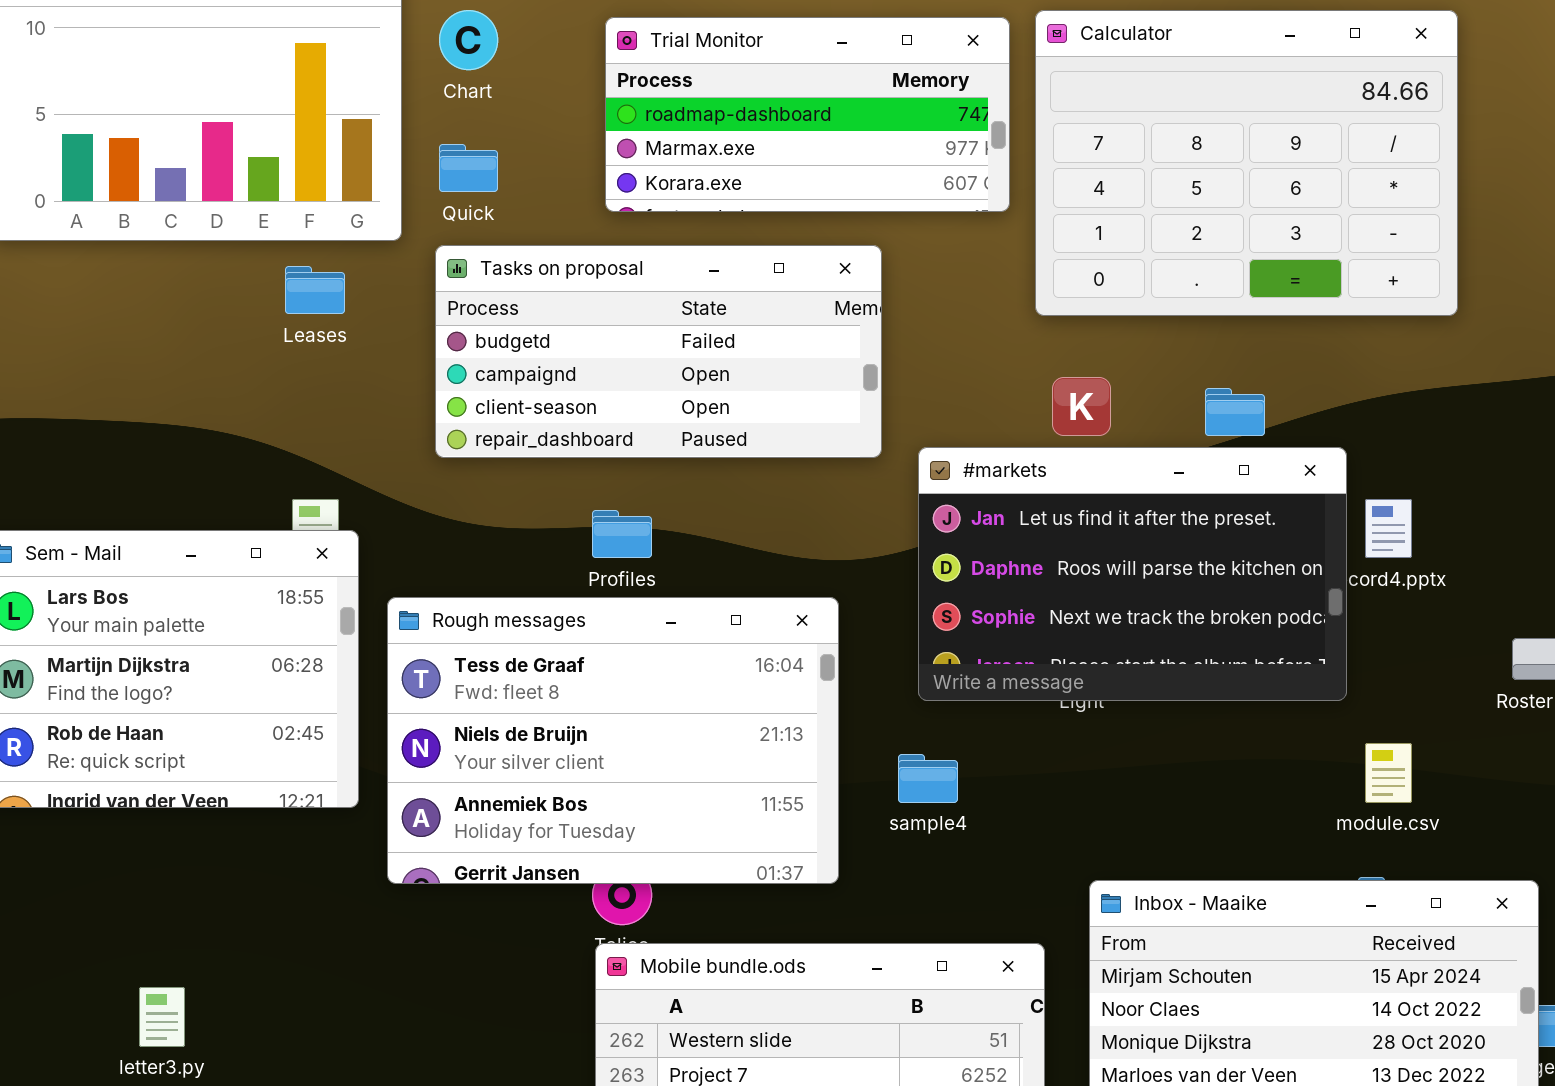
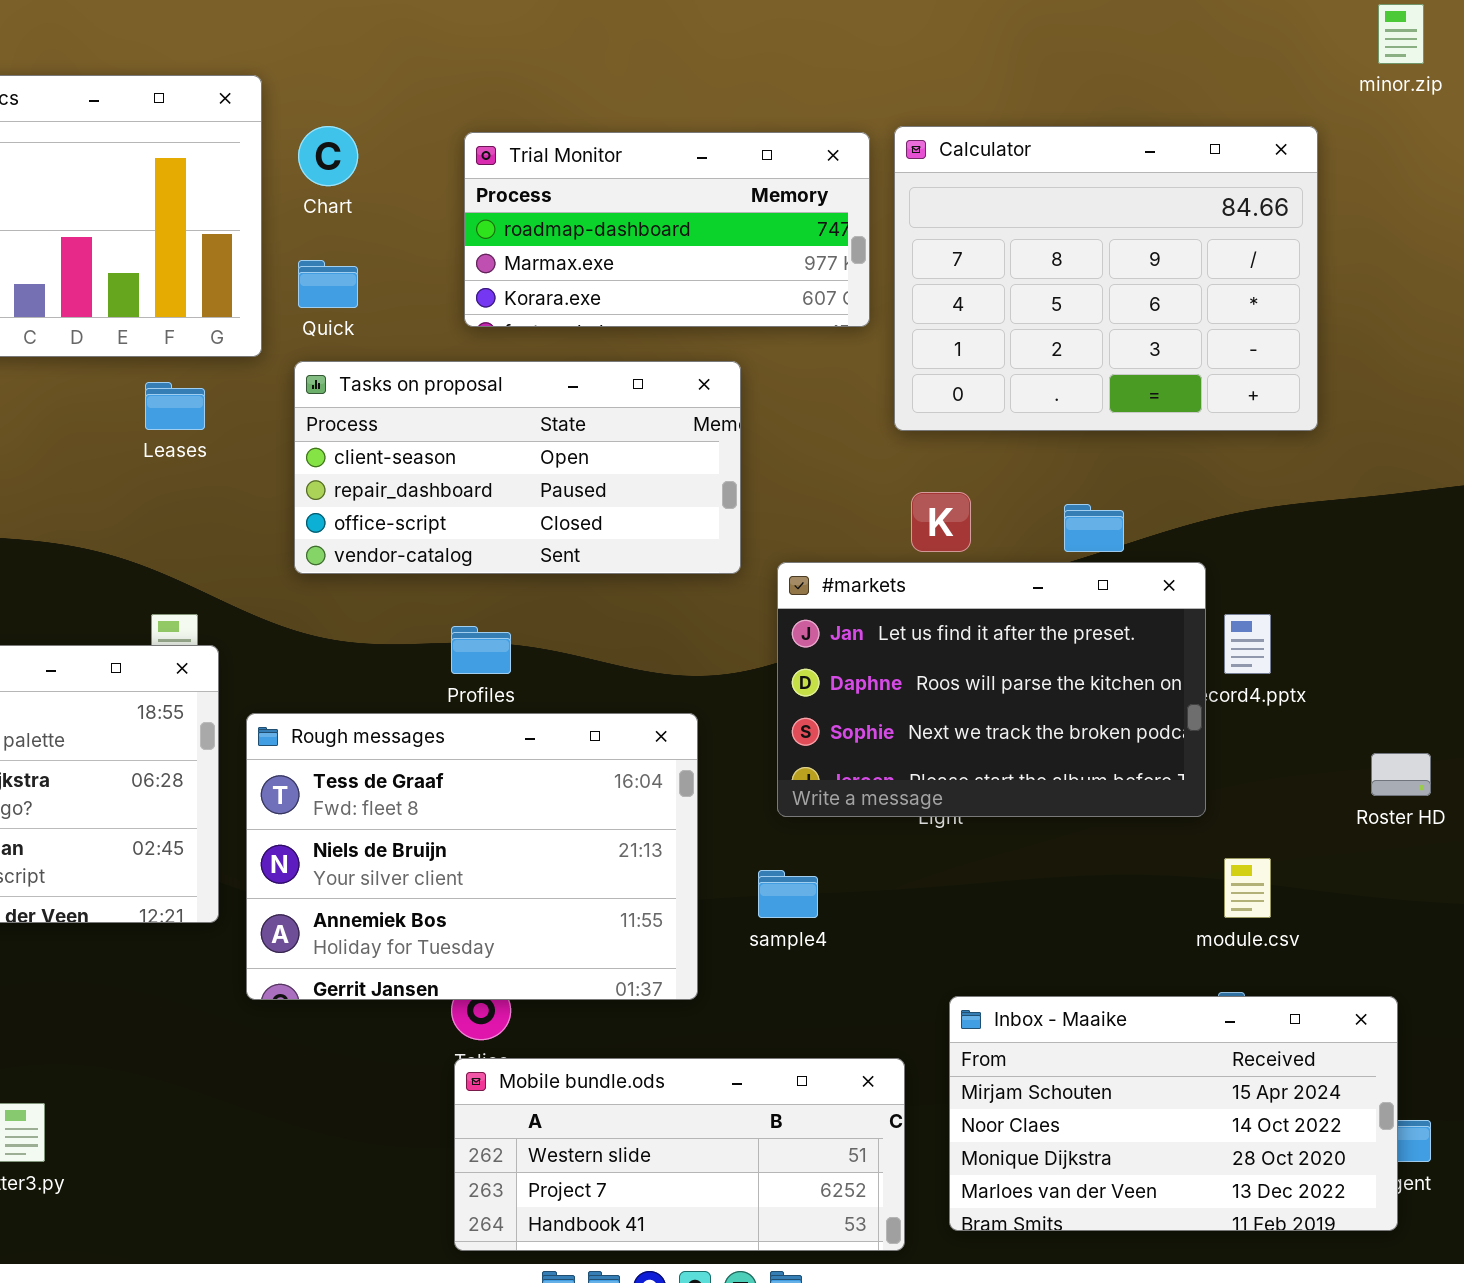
Tasks on proposal: [435,245,882,458] -> [294,361,741,574], scrolled down 2 rows

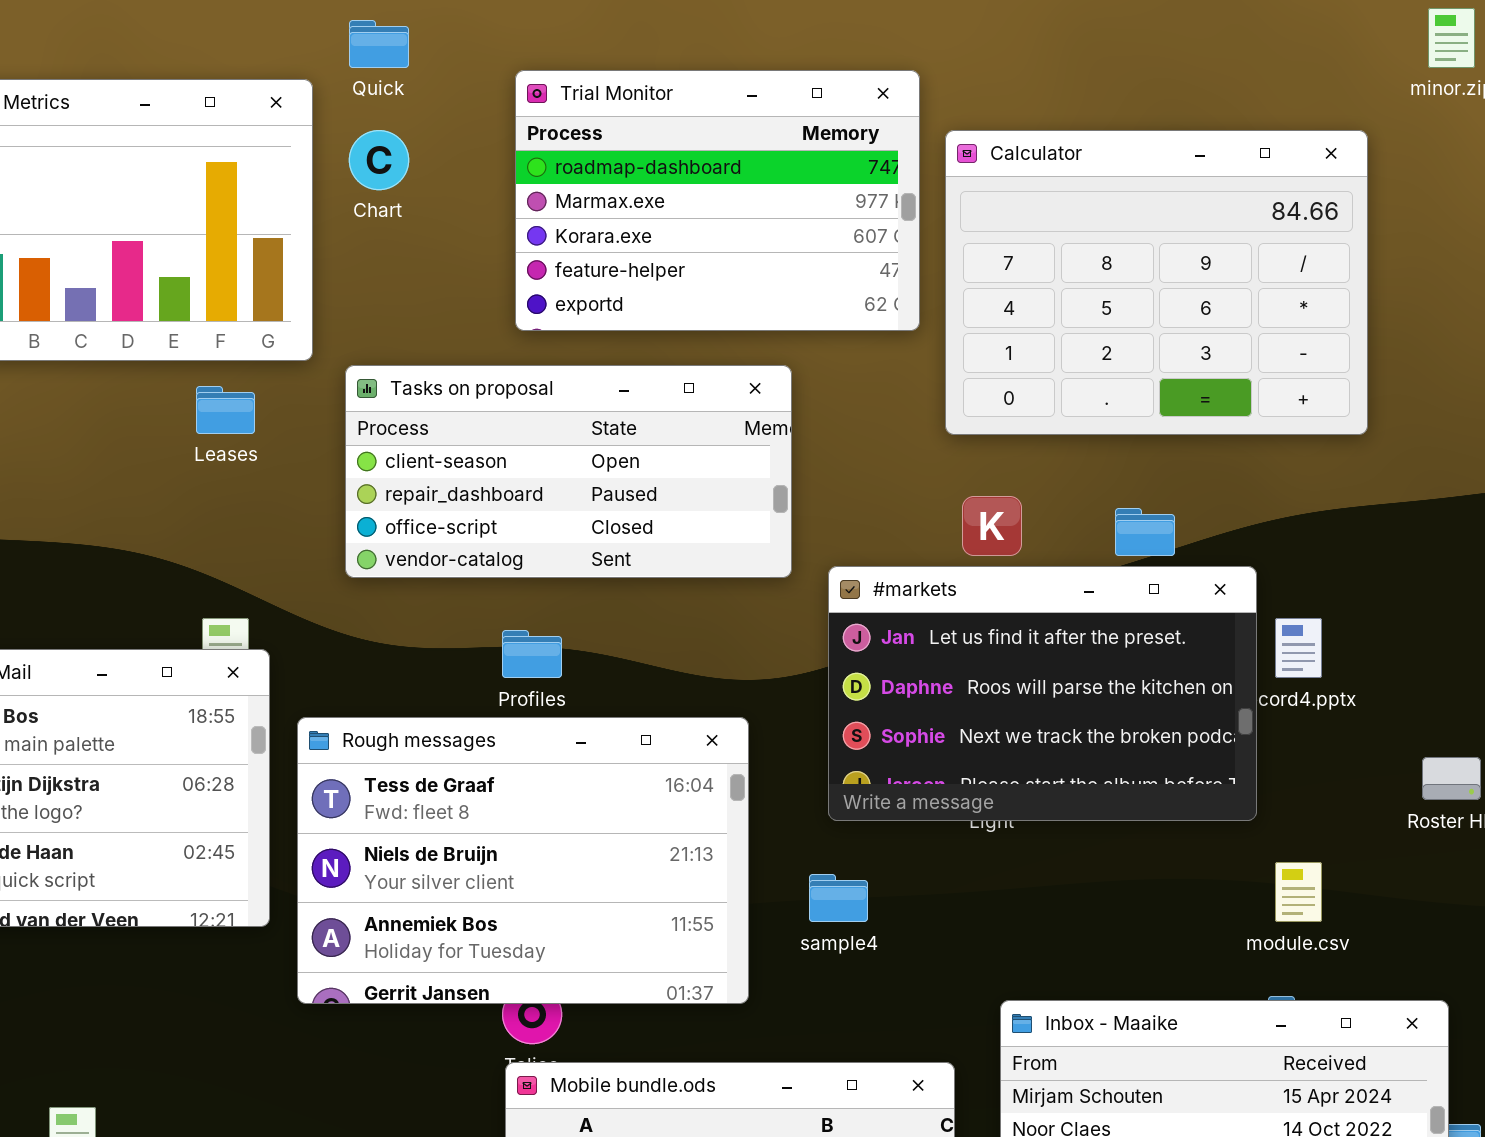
Trial Monitor: [464,132,870,327] -> [515,70,920,331], resized
Quick: [298,260,358,308] -> [349,20,409,68], moved

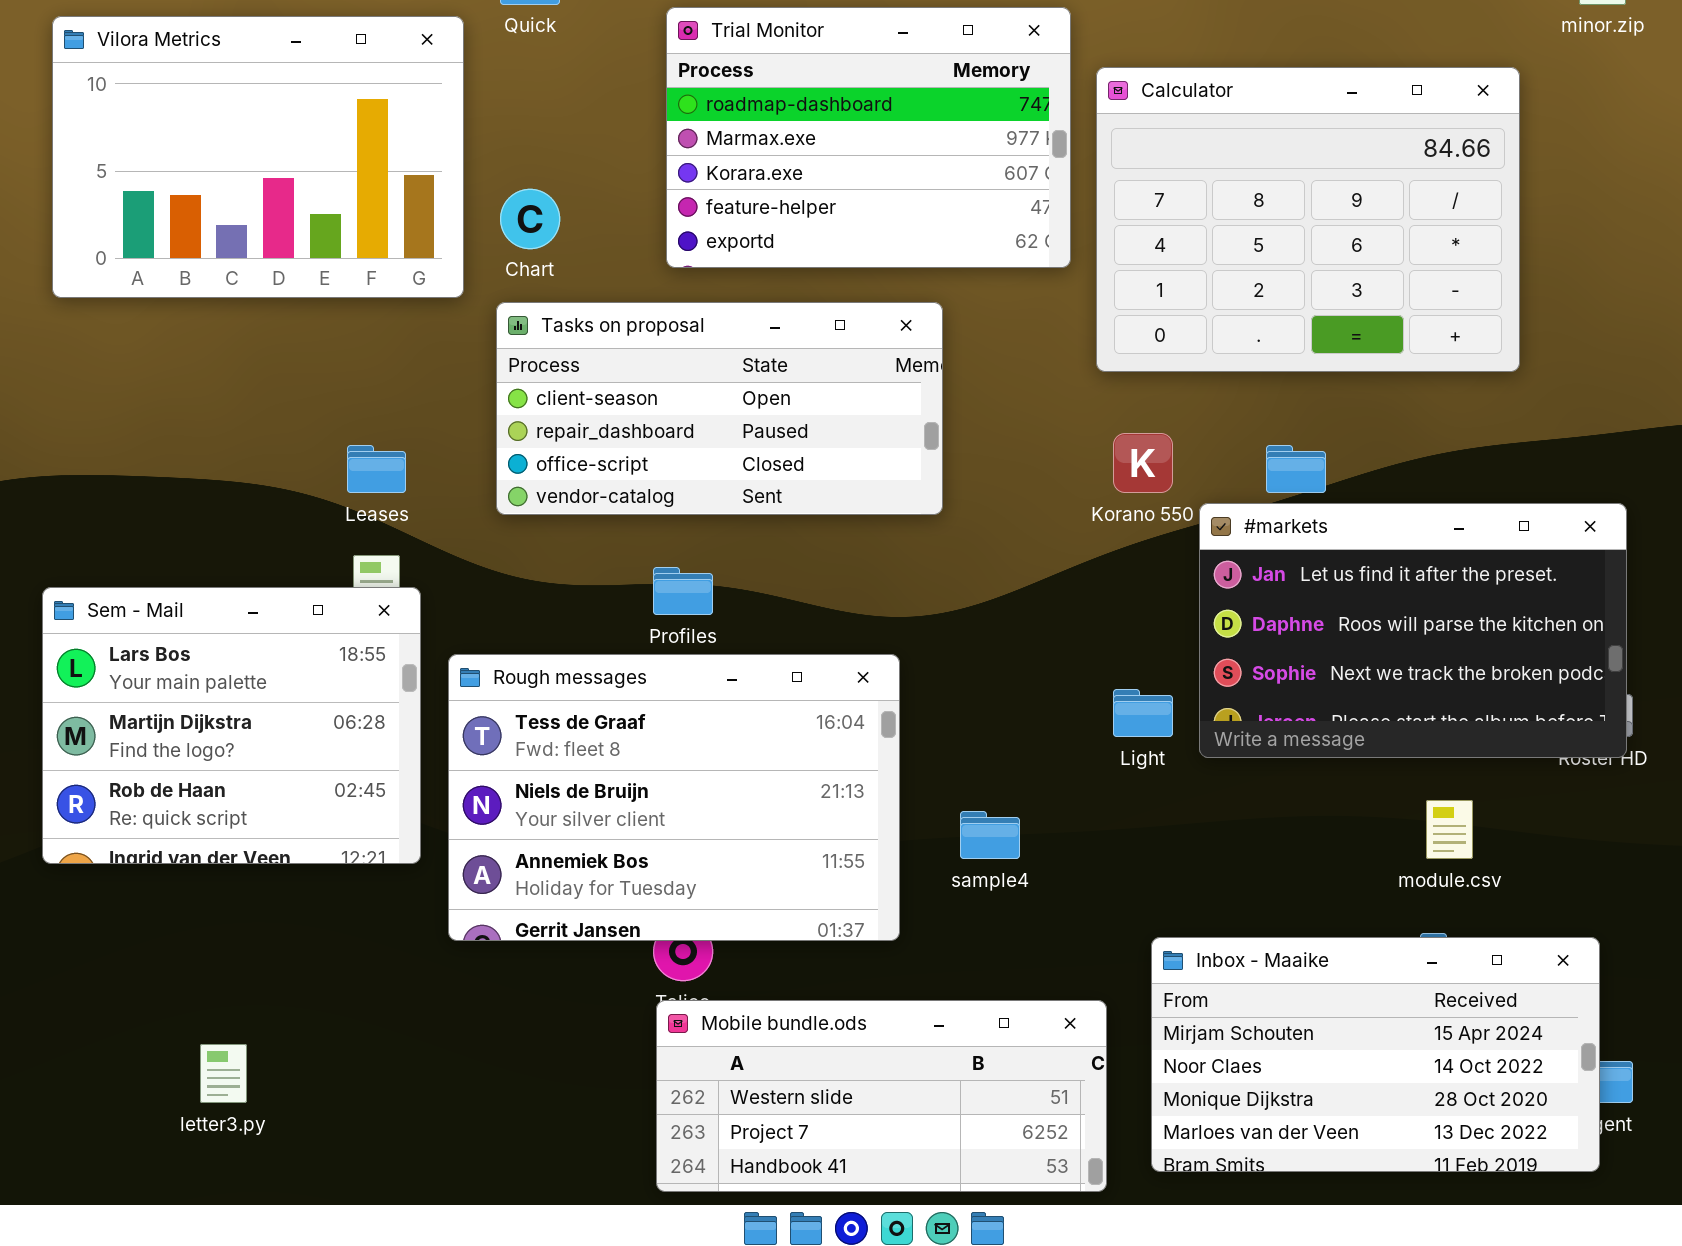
Chart: [349,130,409,190] -> [500,189,560,249], moved
Leases: [196,386,255,434] -> [347,445,406,493], moved
#markets: [828,566,1257,821] -> [1199,503,1627,758], moved

